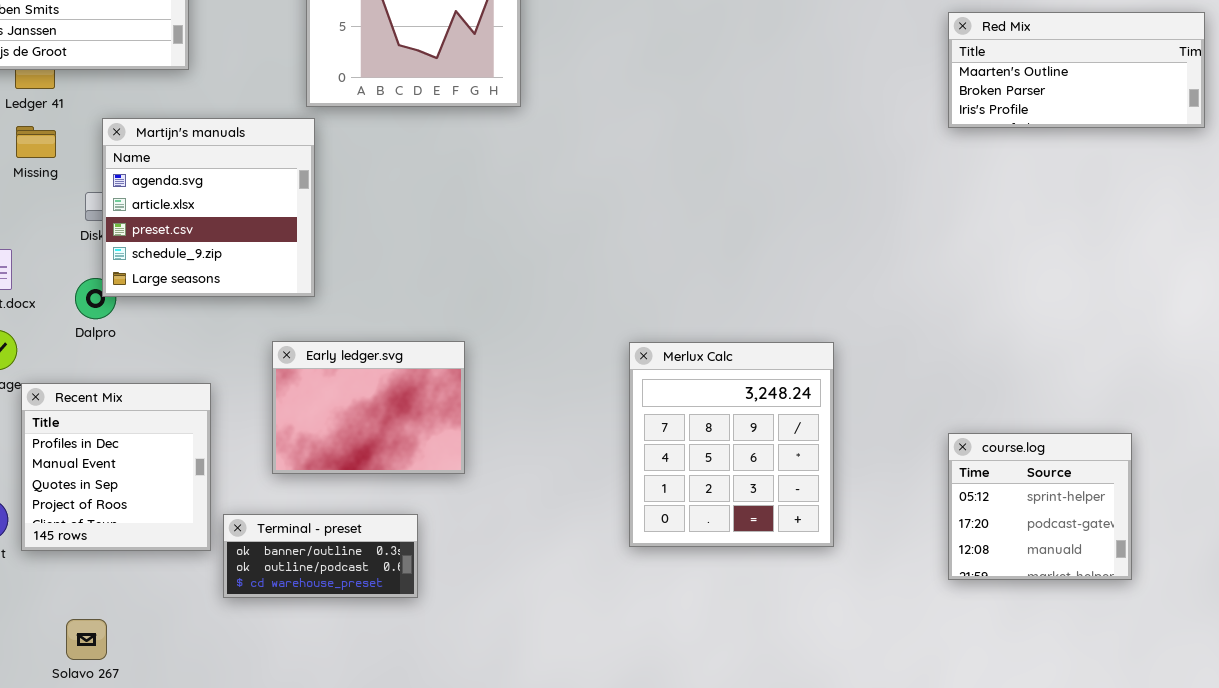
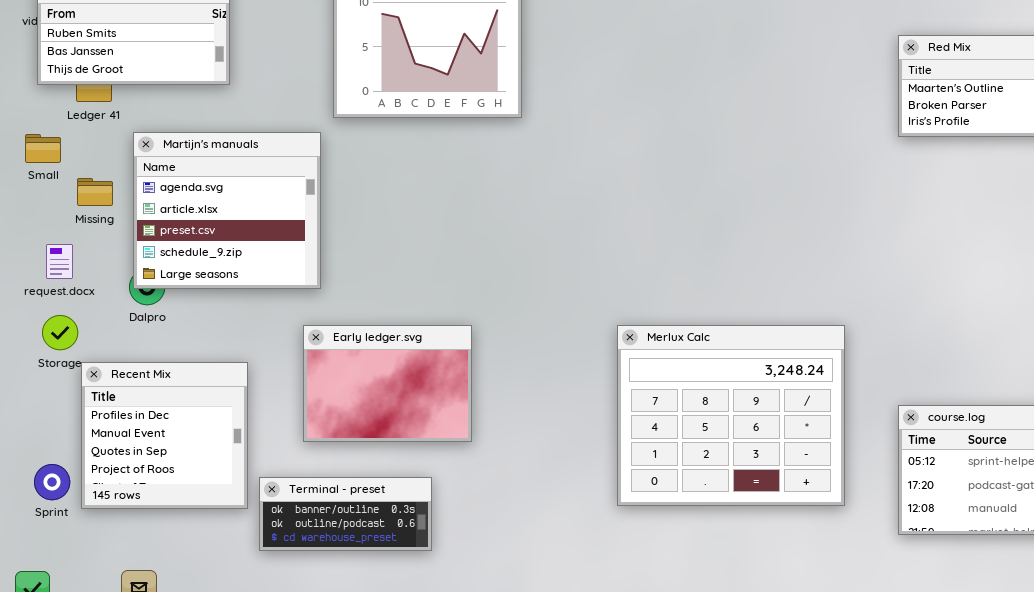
Martijn's manuals: [102,118,315,297] -> [133,132,321,289], moved
Missing: [16,126,56,158] -> [77,178,113,206], moved
Merlux Calc: [629,342,834,547] -> [617,325,845,506], resized

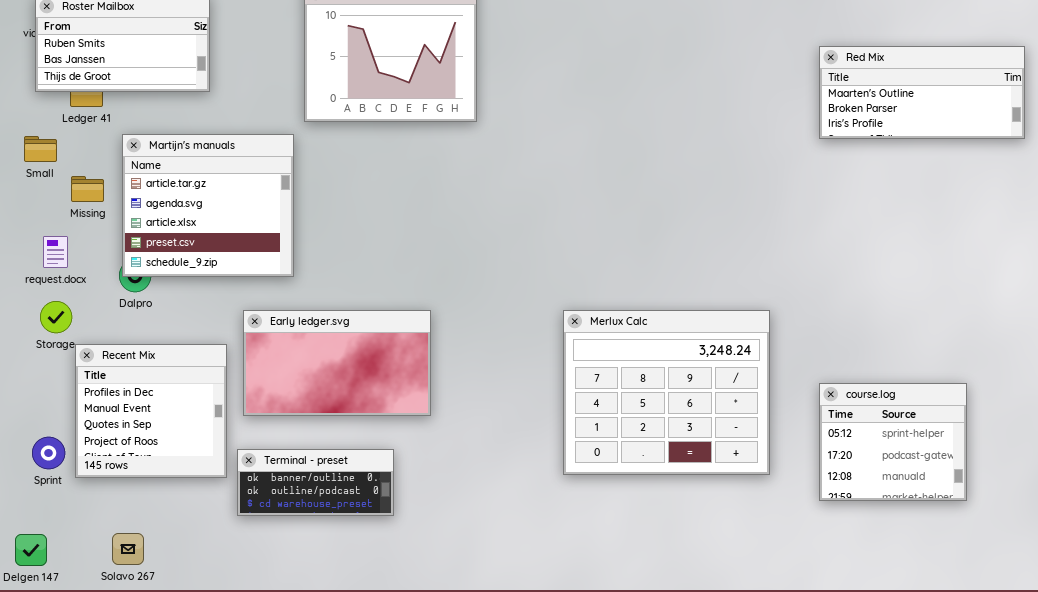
Martijn's manuals: [133,132,321,289] -> [122,134,294,277], scrolled up 1 row
Early ledger.svg: [303,325,472,442] -> [243,310,431,416], resized

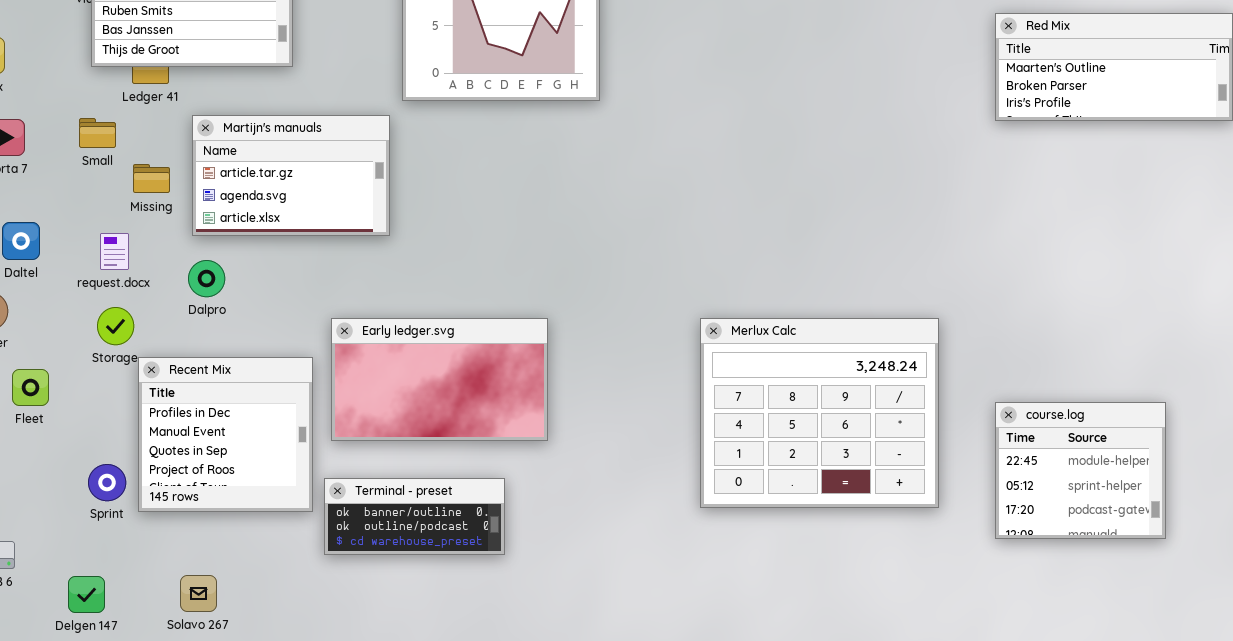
Martijn's manuals: [122,134,294,277] -> [192,115,390,236], resized
course.log: [819,383,967,501] -> [995,402,1166,539], scrolled up 1 row

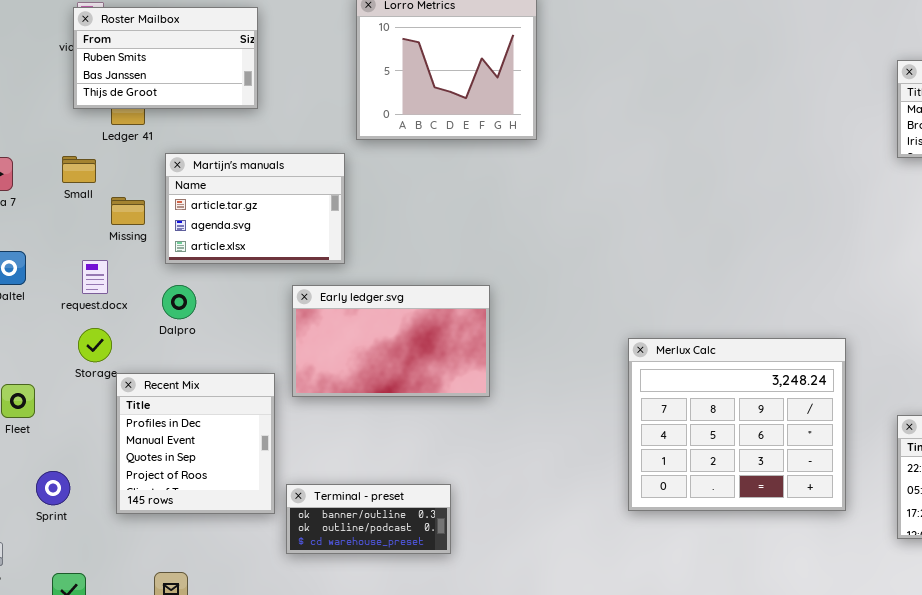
Early ledger.svg: [331,318,548,441] -> [292,285,490,397], moved
Sprint: [88,464,126,501] -> [36,471,70,505], moved

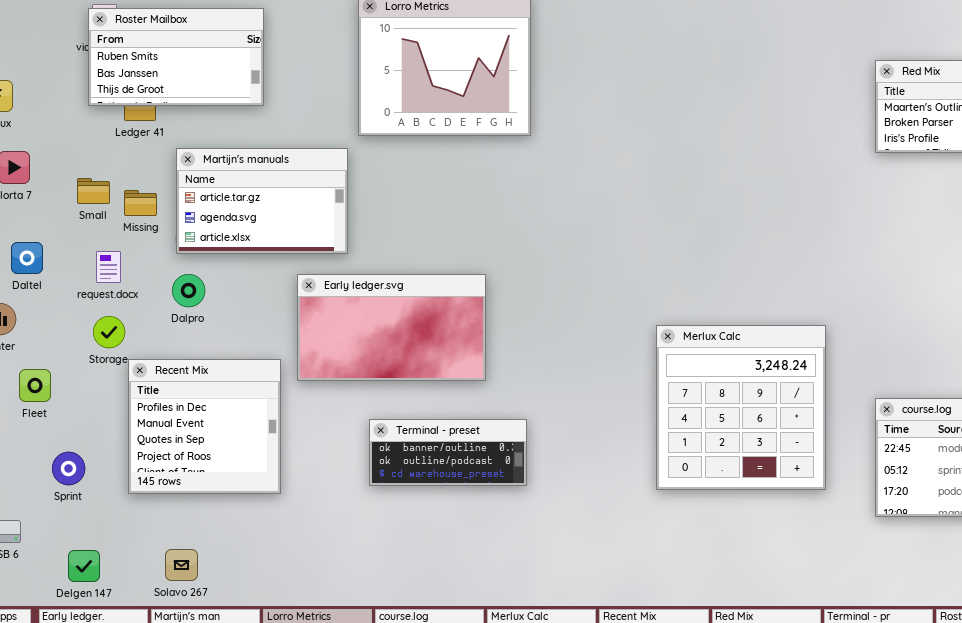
Small: [62,156,96,183] -> [77,178,110,204], moved
Merlux Calc: [628,338,846,511] -> [656,325,826,490], resized
Terminal - preset: [286,484,451,554] -> [369,419,527,486], moved

